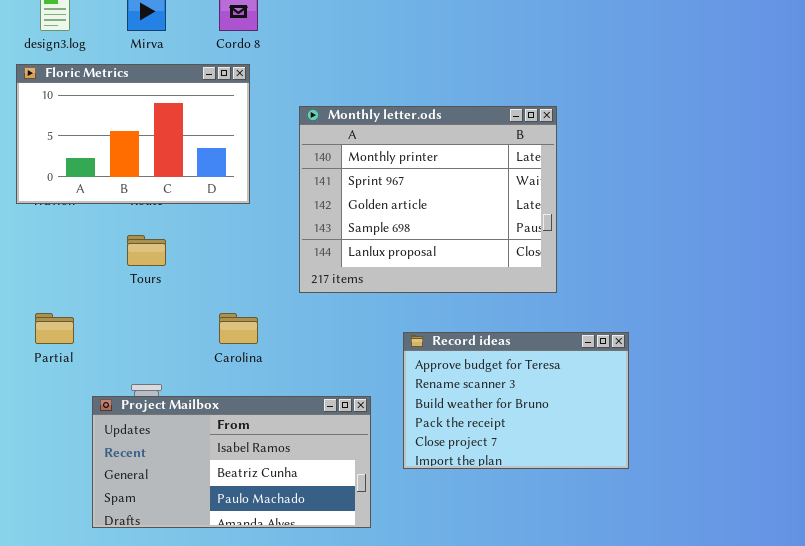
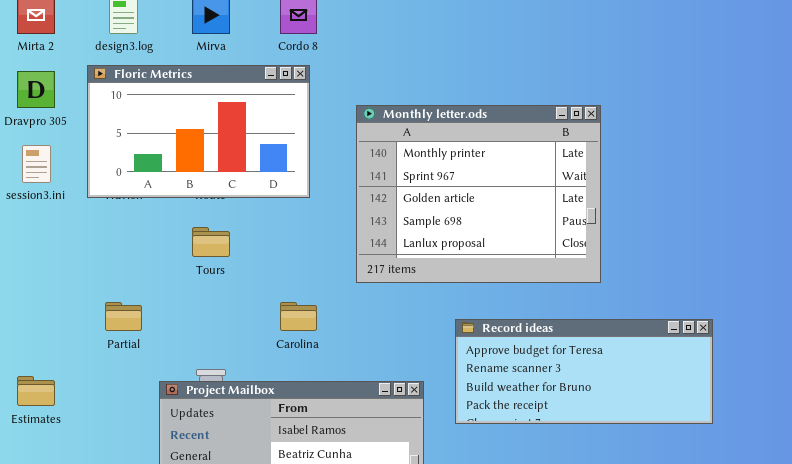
Record ideas: [403,332,629,469] -> [455,319,713,424], resized

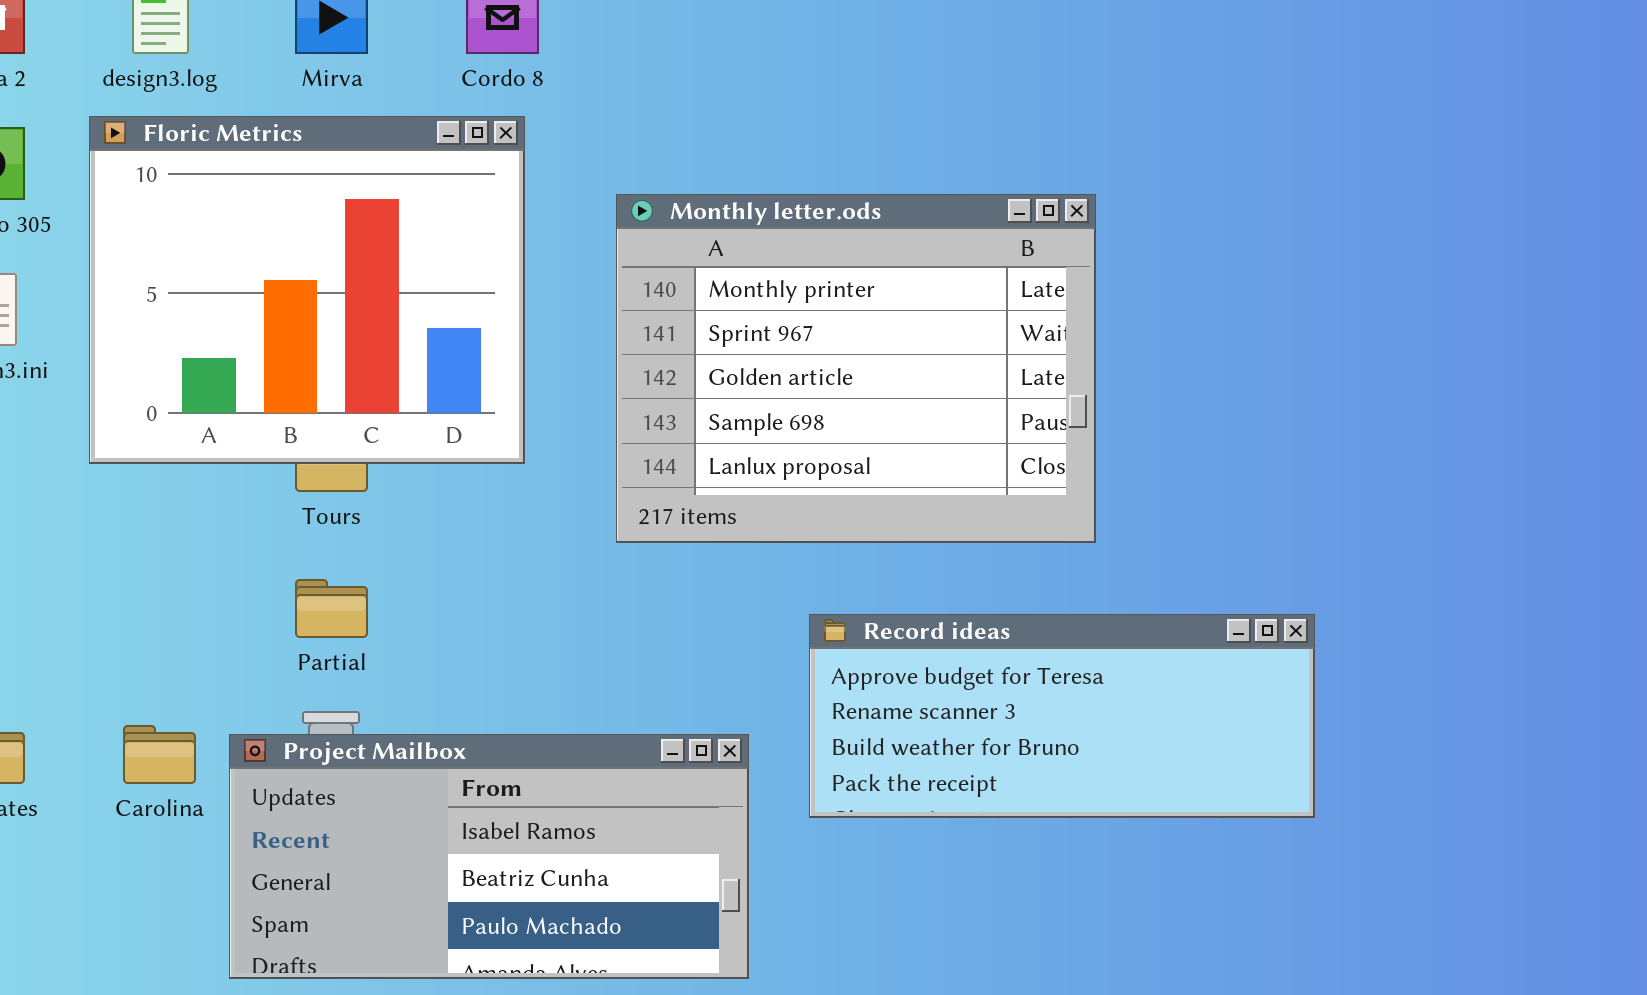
Floric Metrics: [87,65,310,198] -> [89,116,525,464], resized
Partial: [105,302,142,331] -> [295,579,368,638], moved
Carolina: [280,302,317,331] -> [123,725,196,784], moved

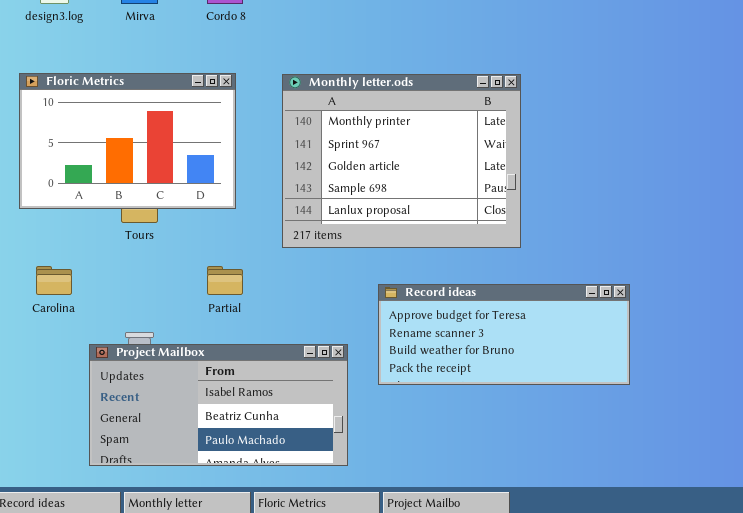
Floric Metrics: [89,116,525,464] -> [19,73,236,209], resized
Partial: [295,579,368,638] -> [207,266,243,295], moved
Carolina: [123,725,196,784] -> [36,266,72,295], moved

